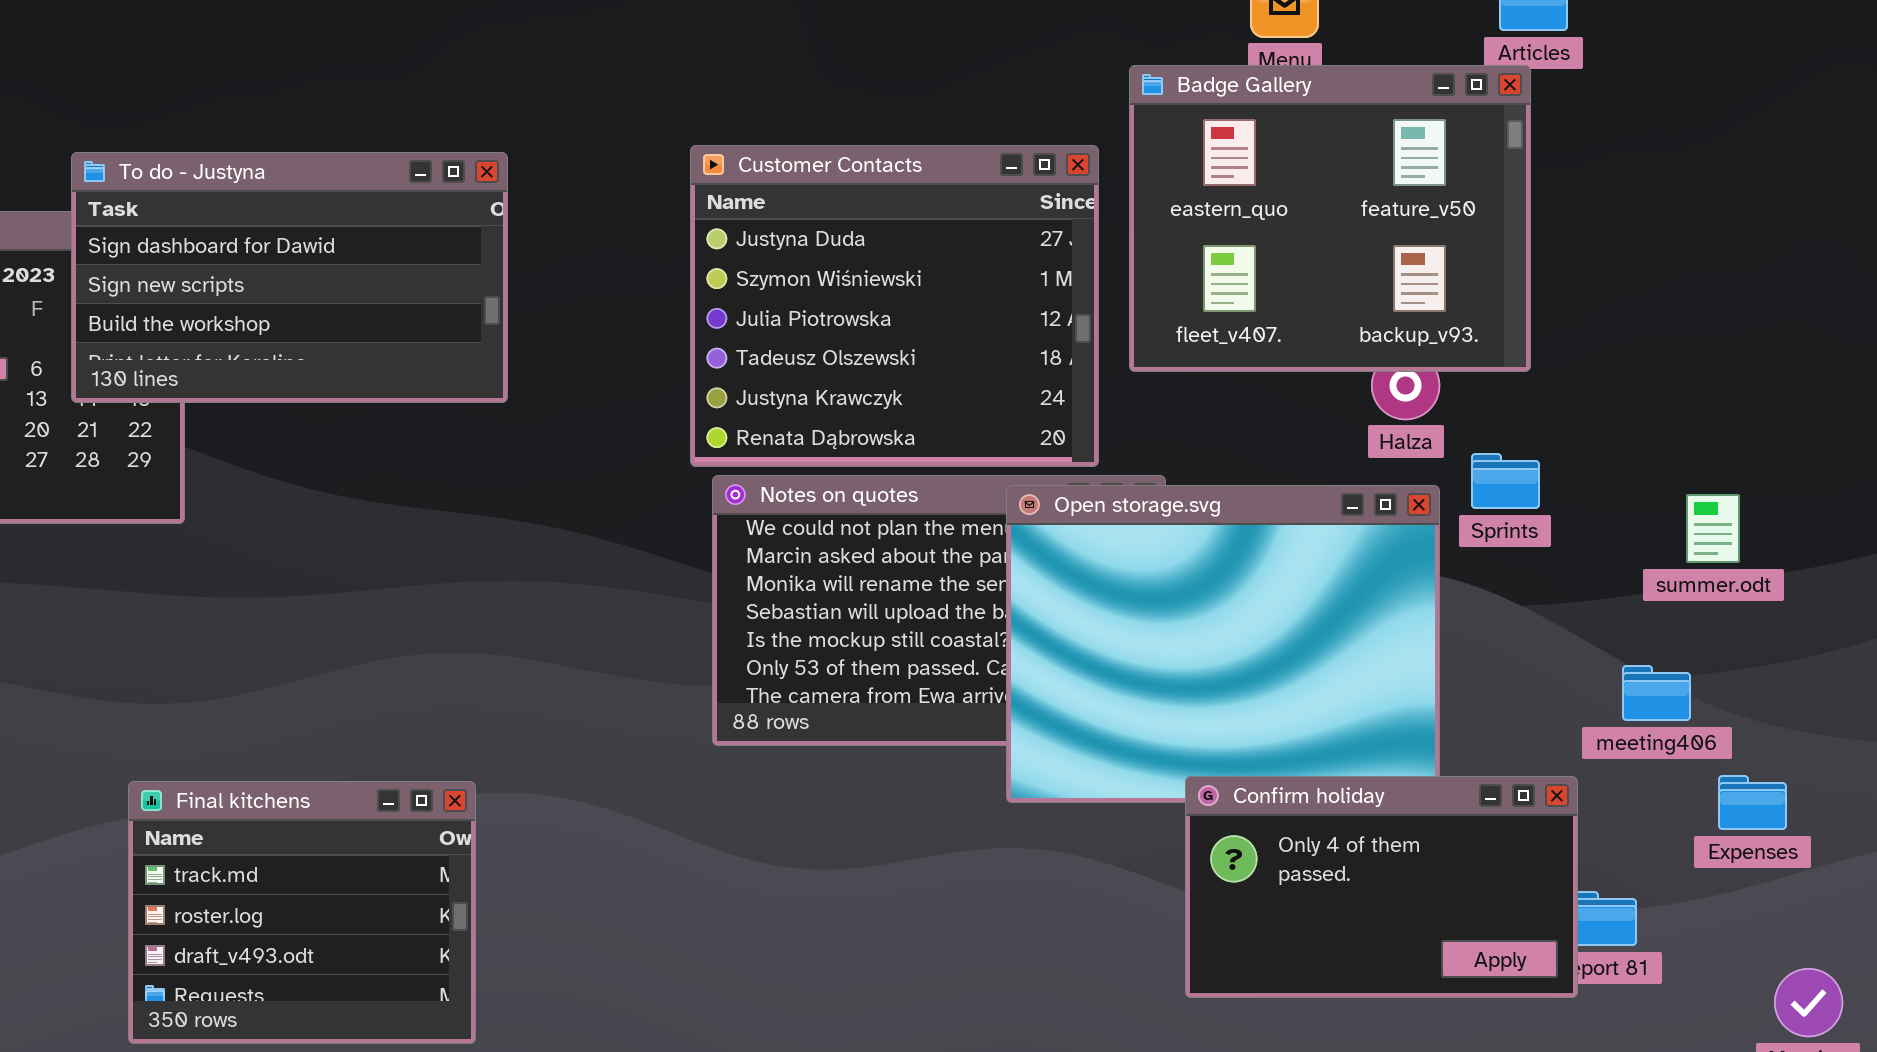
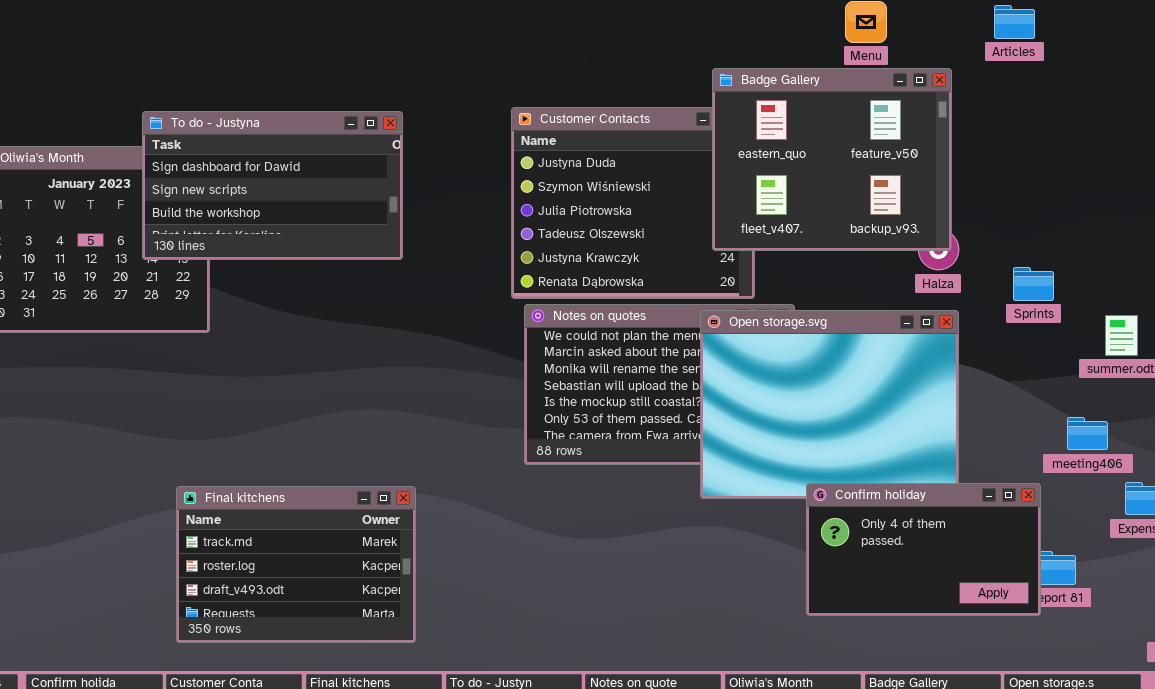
Badge Gallery: [1129,65,1531,372] -> [712,68,952,251], moved
Sprints: [1471,453,1540,509] -> [1013,267,1054,301], moved
Final kitchens: [128,781,476,1044] -> [176,486,416,643], resized

